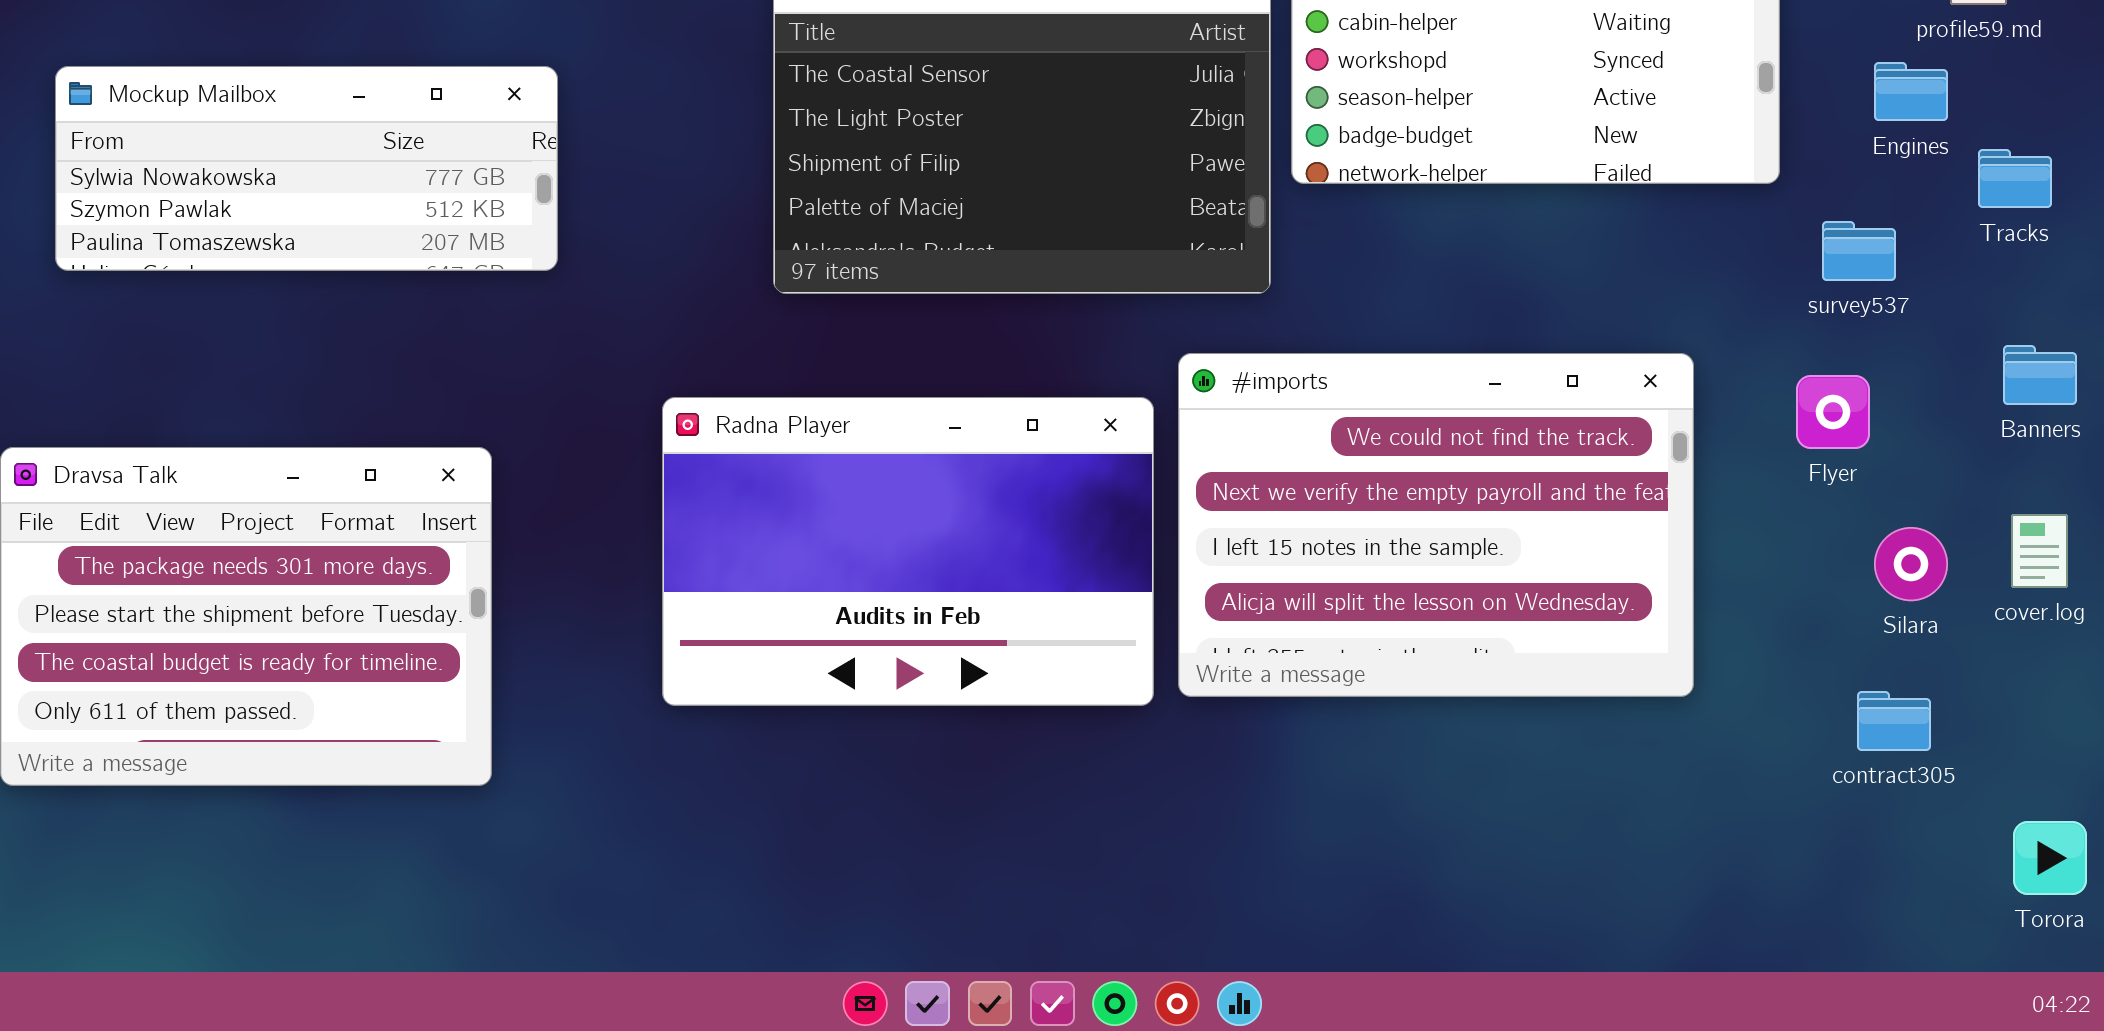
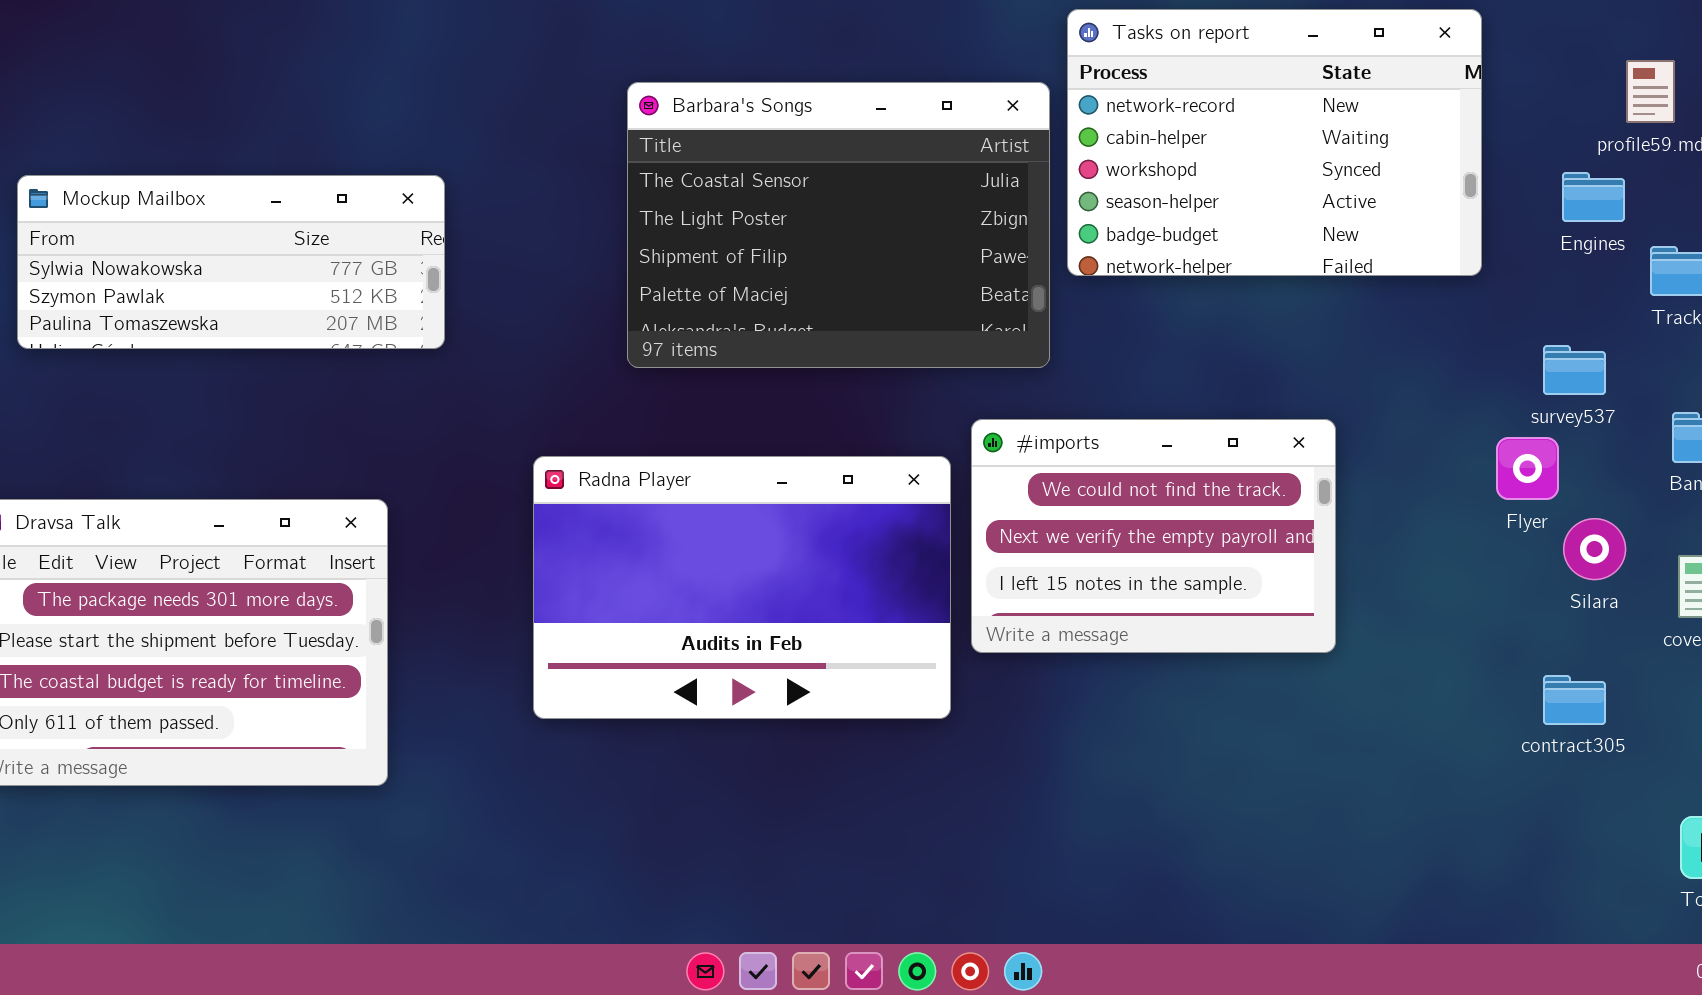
survey537: [1822,221,1896,281] -> [1543,345,1606,395], moved
#imports: [1178,353,1694,697] -> [971,419,1336,653], resized
Silara: [1874,527,1948,601] -> [1563,518,1626,580], moved
contract305: [1857,691,1931,751] -> [1543,675,1606,725], moved

